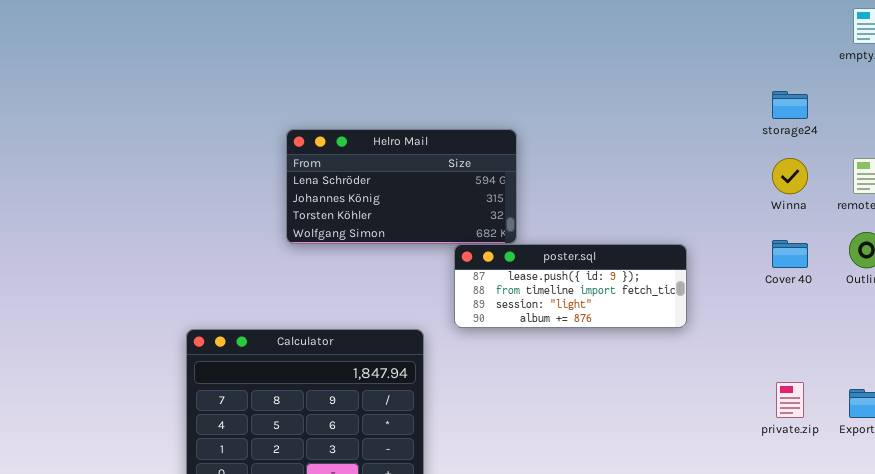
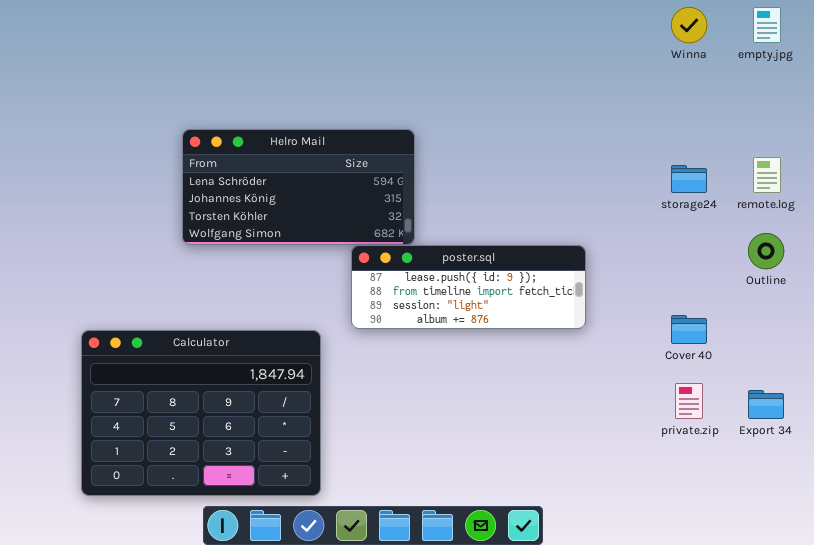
storage24: [772,91,808,119] -> [671,165,707,193], moved
Winna: [772,158,808,194] -> [671,7,707,43], moved
Cover 40: [772,240,808,268] -> [671,315,707,344], moved

